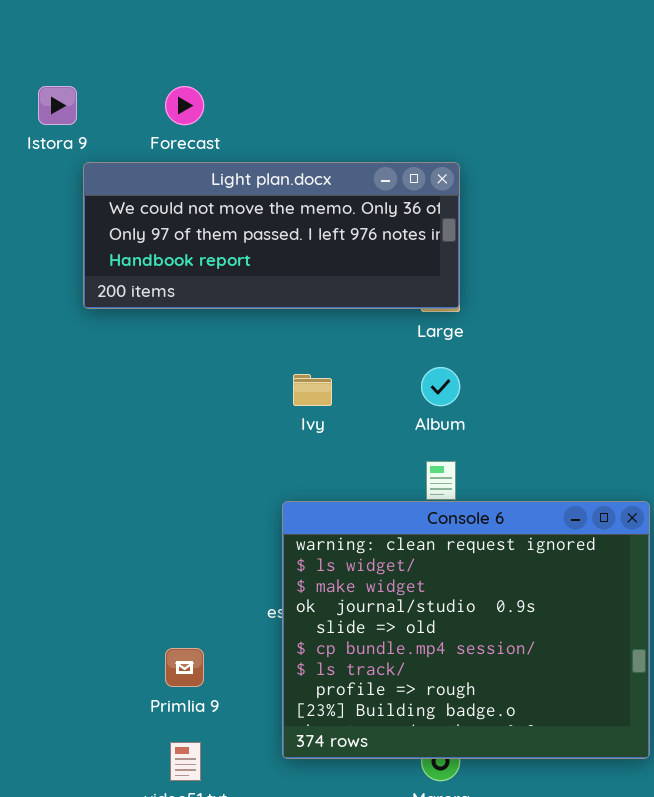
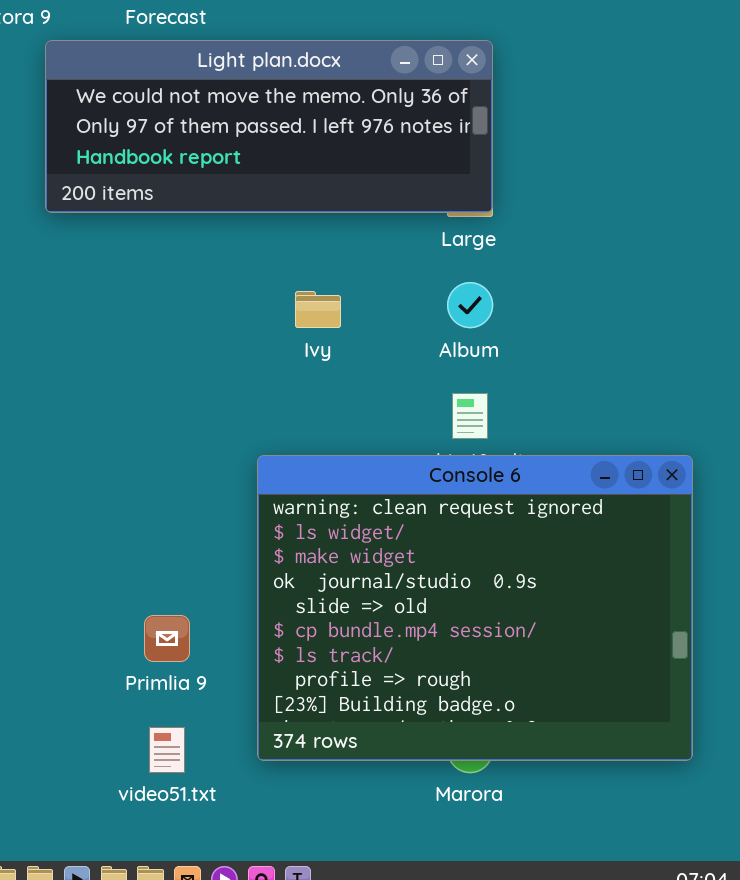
Console 6: [282,501,650,759] -> [257,455,693,761], moved

